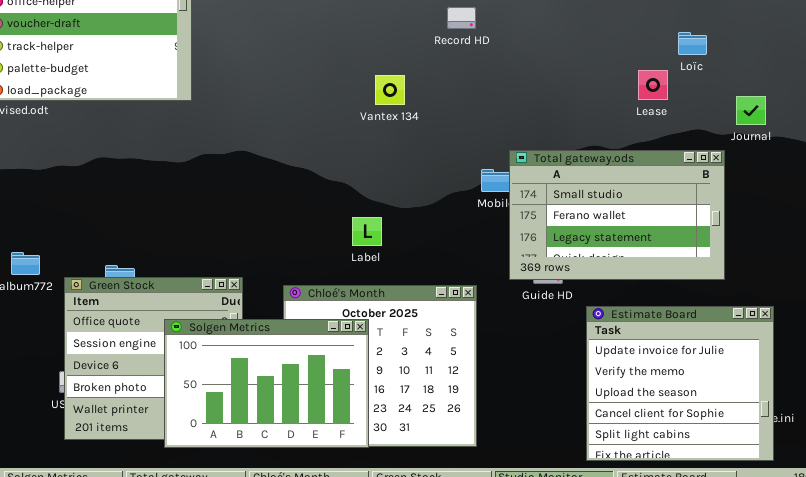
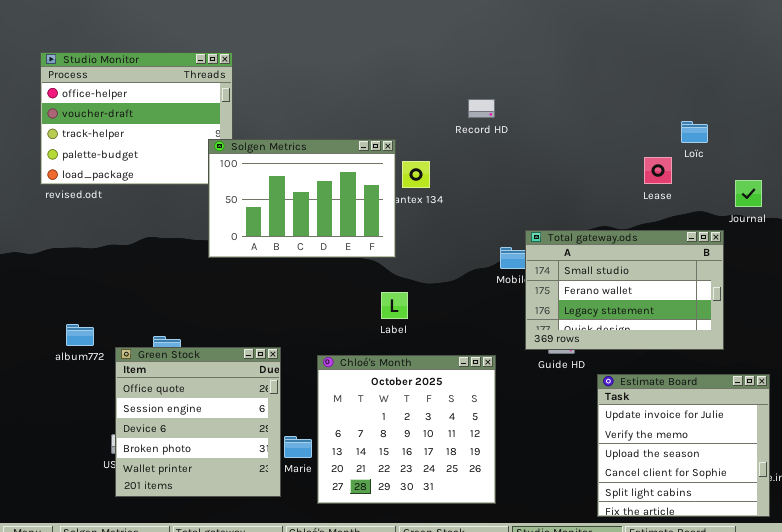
Solgen Metrics: [164,319,369,448] -> [208,139,396,258], moved

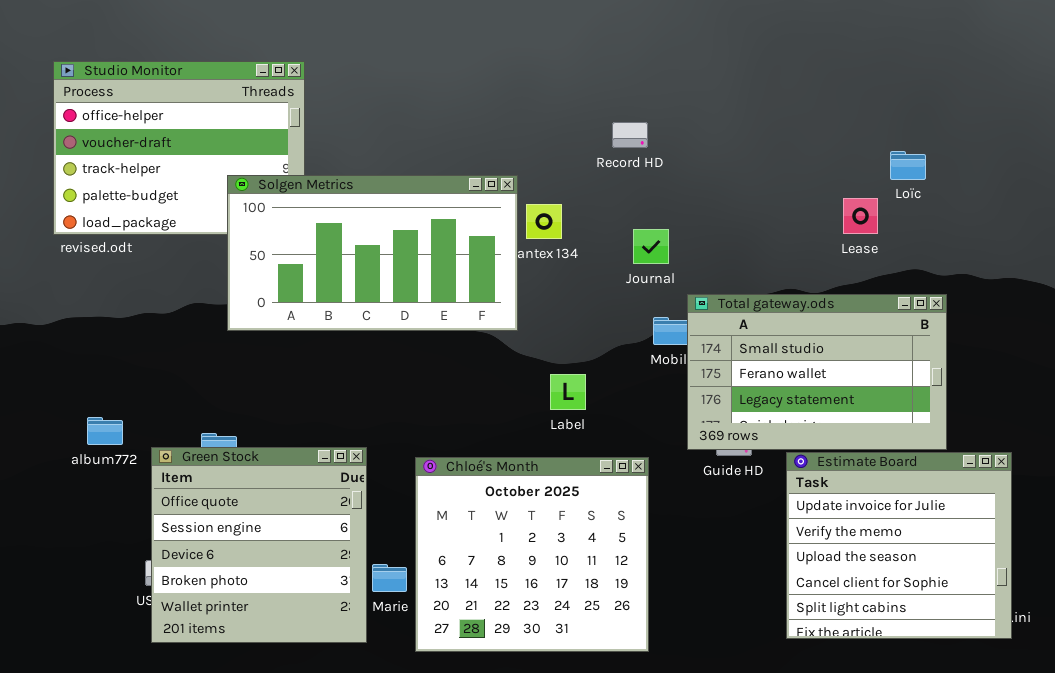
Solgen Metrics: [208,139,396,258] -> [227,175,518,331], resized
Journal: [735,180,762,207] -> [633,229,669,264], moved
Label: [381,292,408,319] -> [550,374,586,410], moved
Estimate Board: [597,374,770,517] -> [786,452,1012,639], moved

